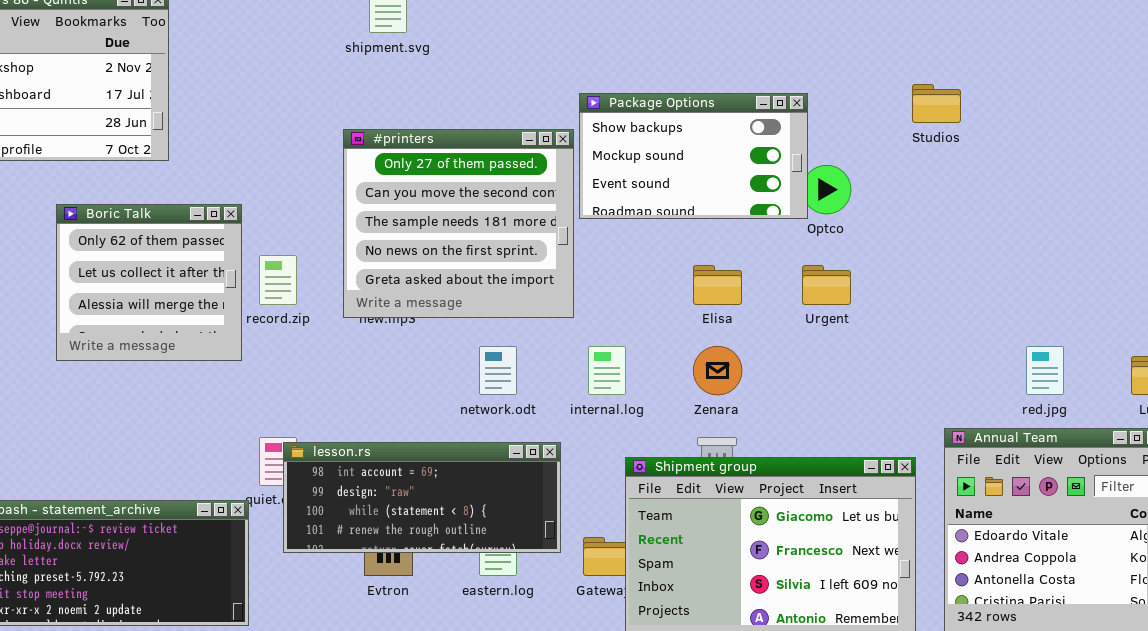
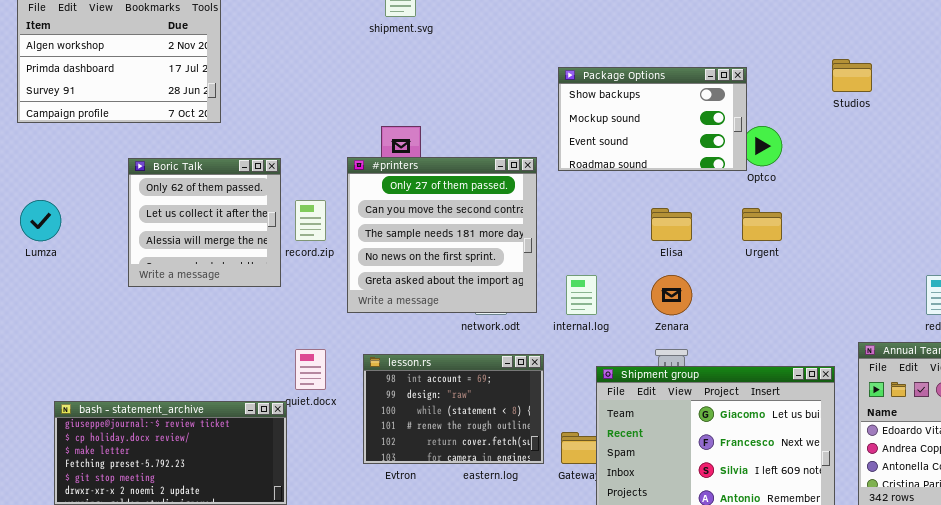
#printers: [343,129,574,318] -> [347,157,537,313], moved
lesson.rs: [283,442,561,553] -> [363,354,544,464], resized

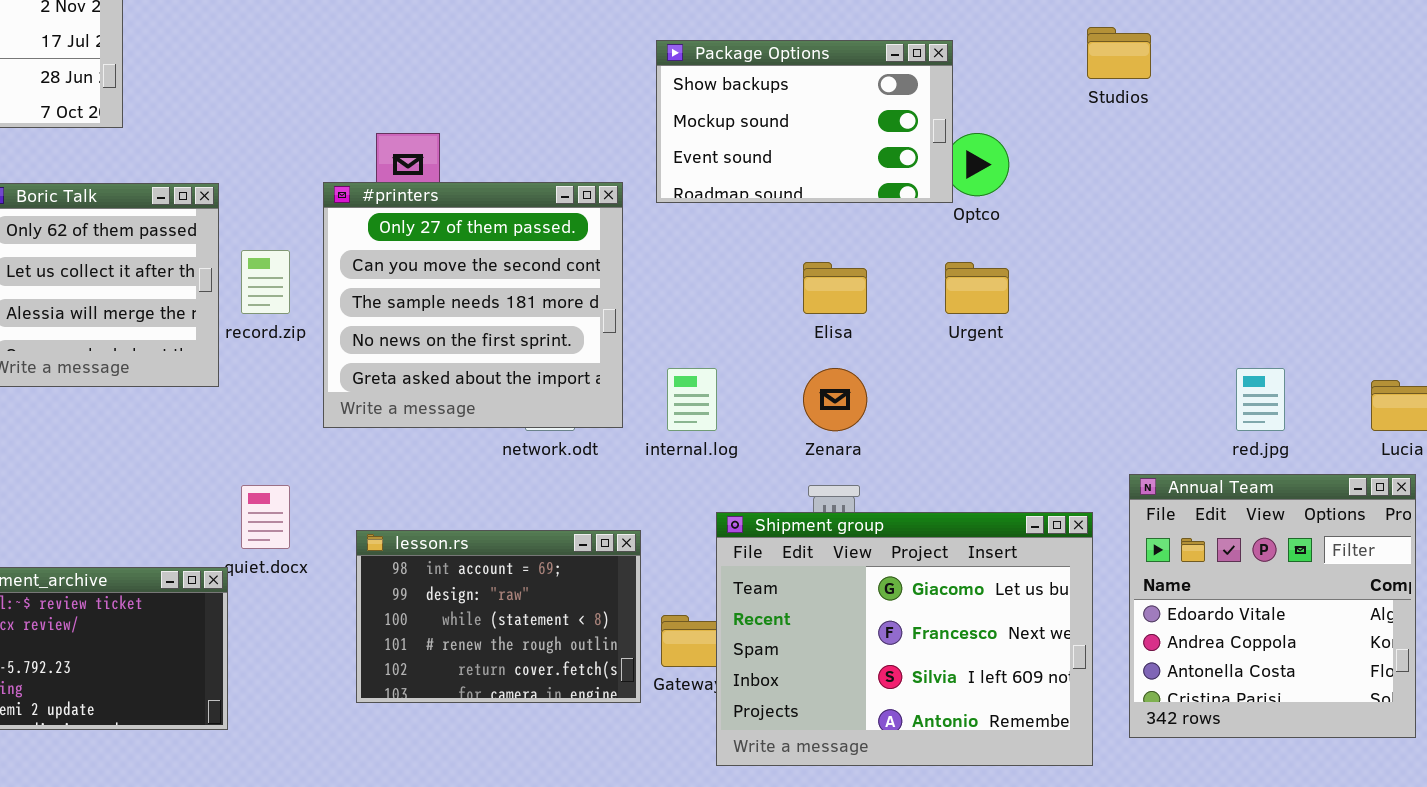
lesson.rs: [363,354,544,464] -> [356,530,641,703], moved

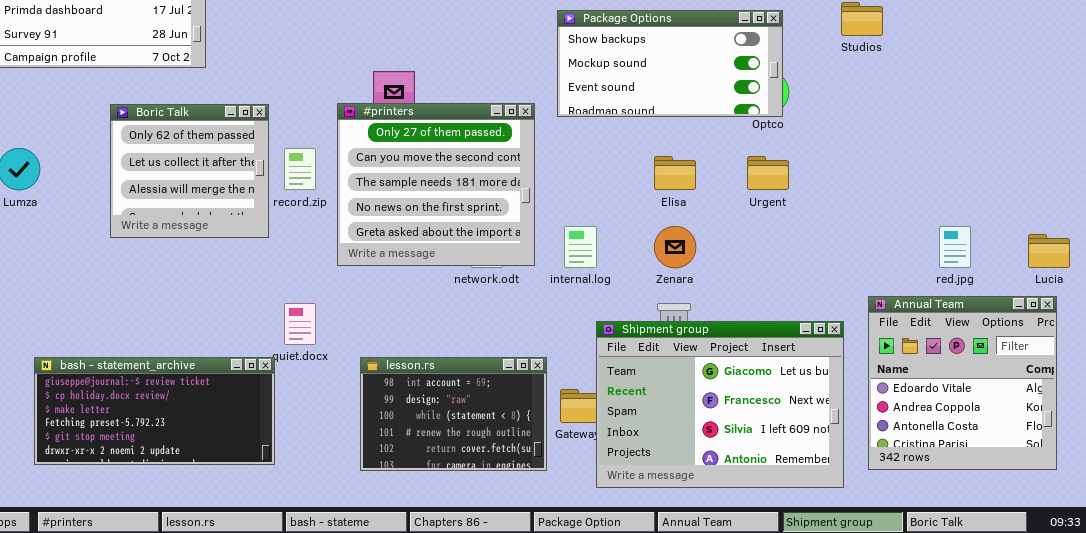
Package Options: [656,40,953,203] -> [557,10,783,117], resized
lesson.rs: [356,530,641,703] -> [360,357,547,471], moved

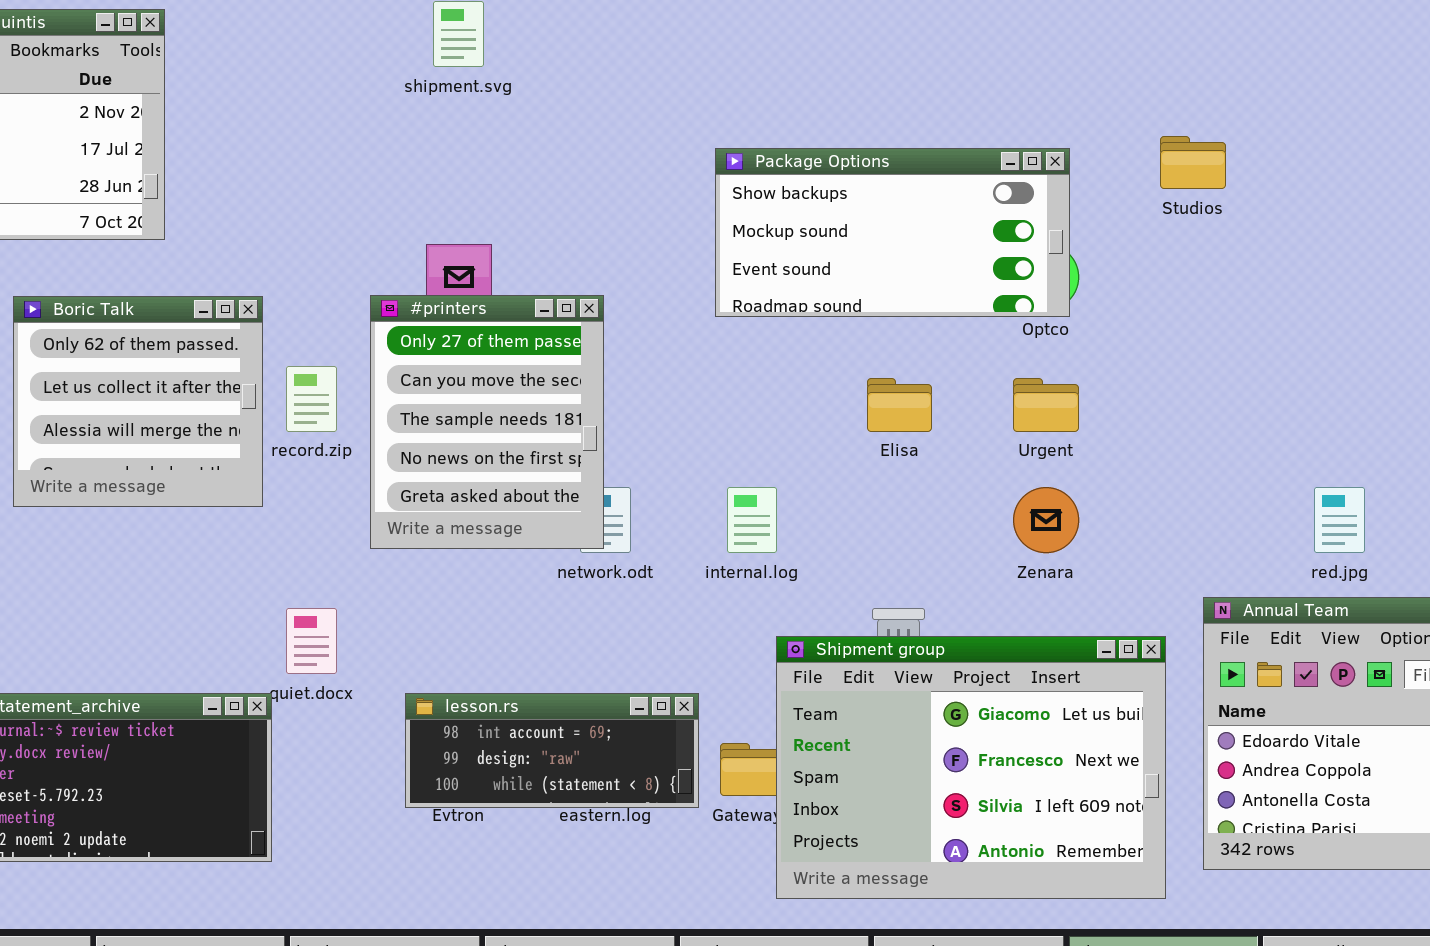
#printers: [337,103,535,266] -> [370,295,604,549], resized
Zenara: [654,226,696,268] -> [1013,487,1079,553], moved
lesson.rs: [360,357,547,471] -> [405,693,699,808], resized

